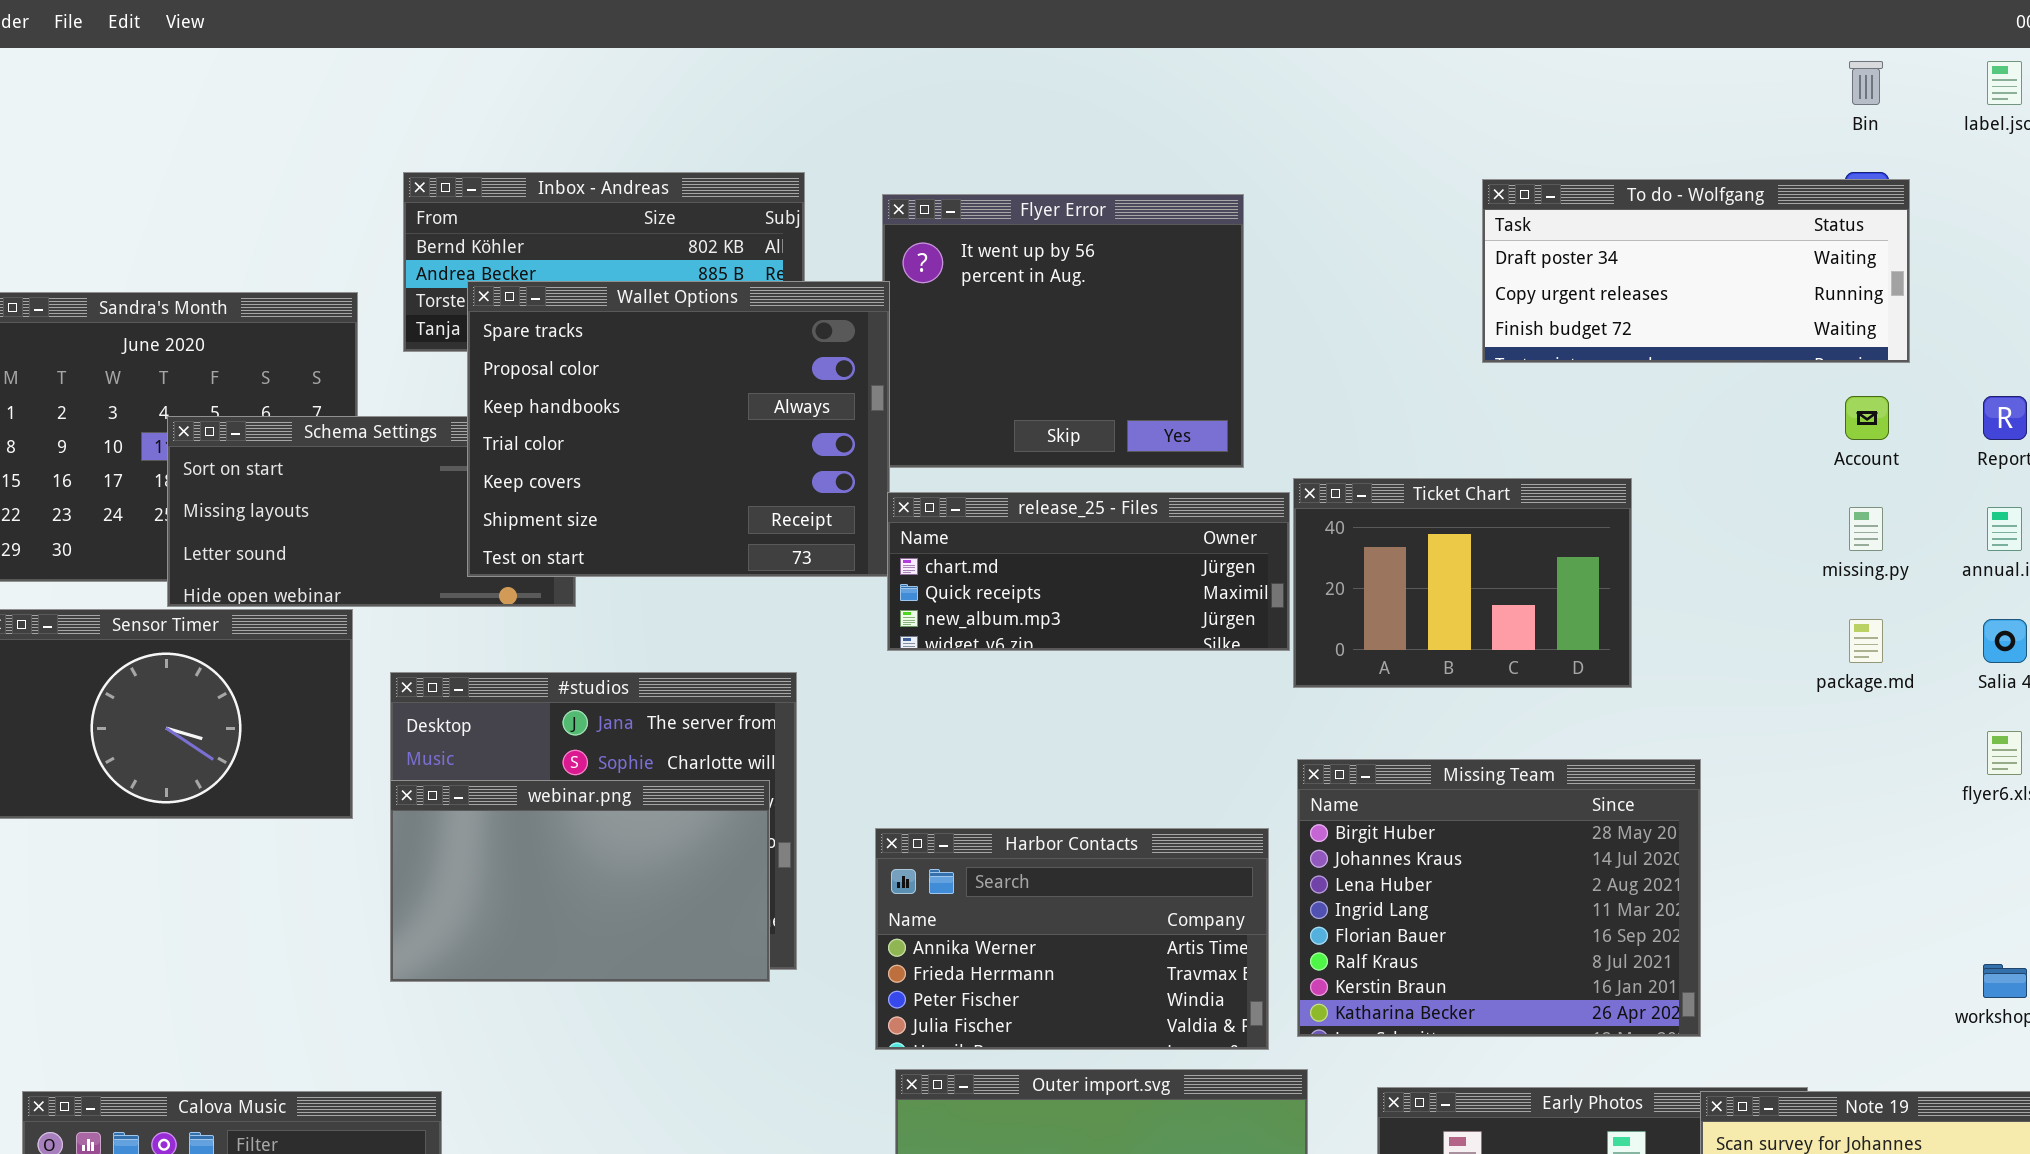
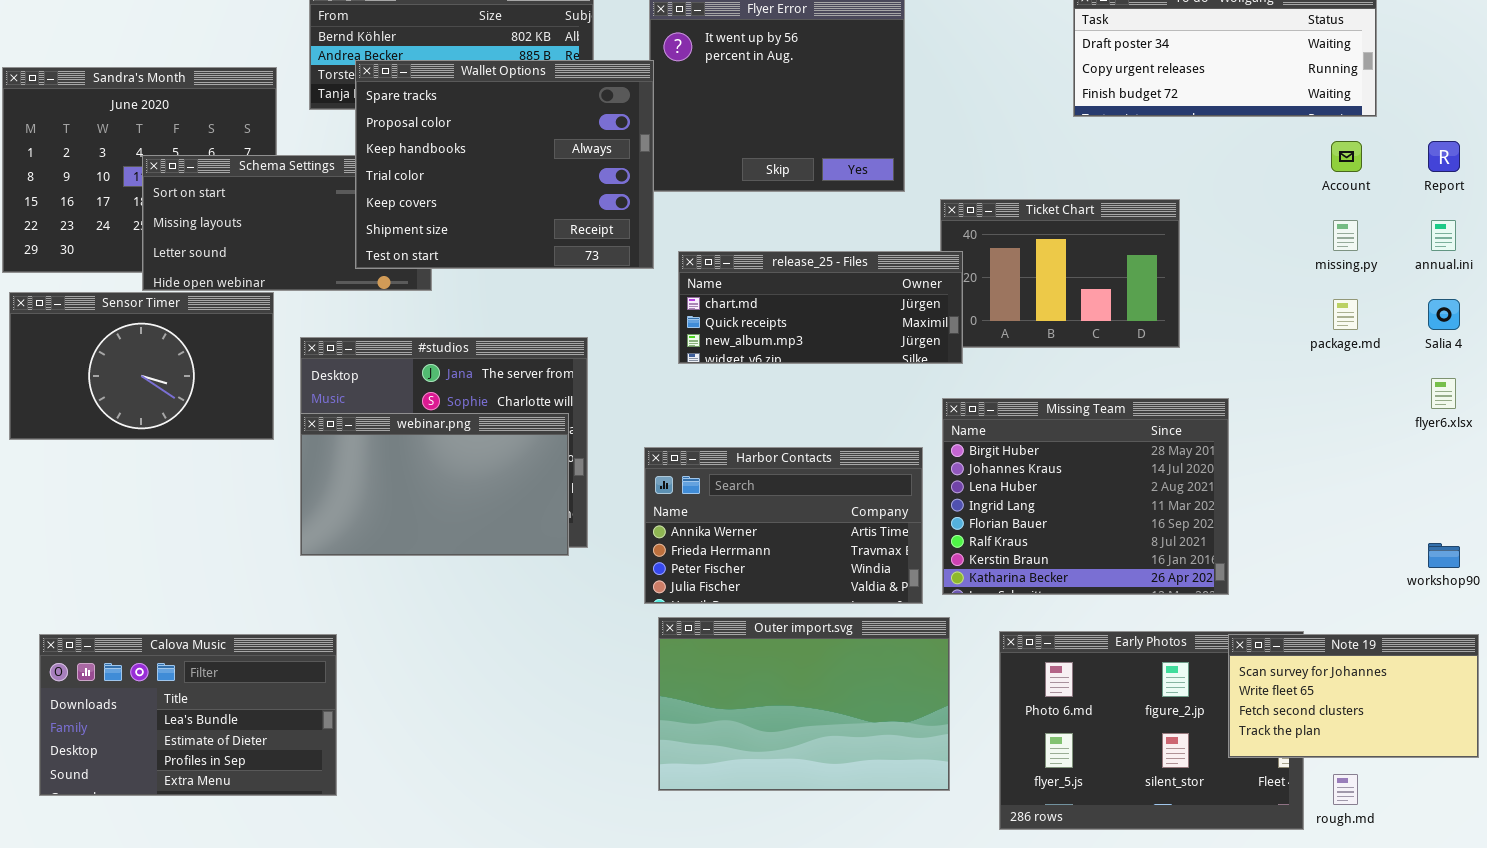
release_25 - Files: [887,492,1290,651] -> [678,251,963,364], moved

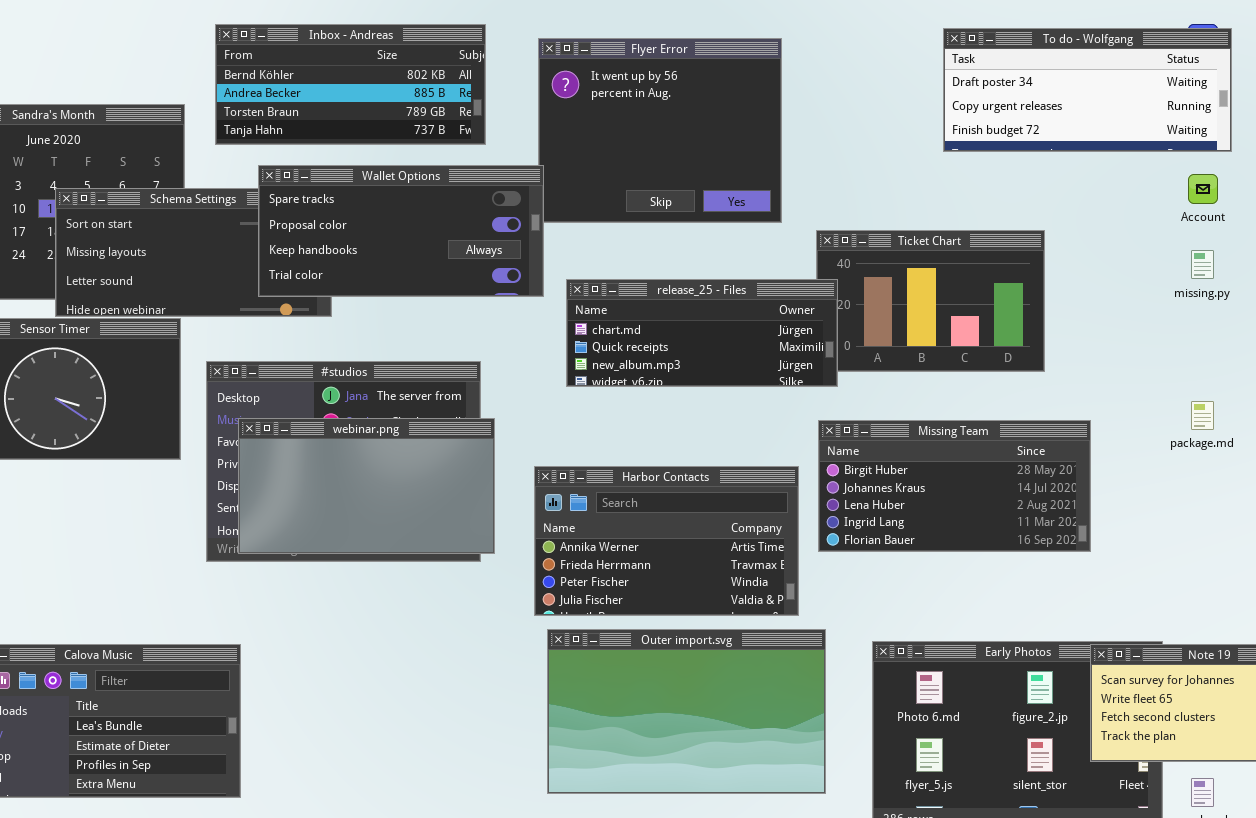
Wallet Options: [355,60,654,269] -> [258,165,544,297], resized
package.md: [1333,299,1358,330] -> [1191,401,1214,430], moved
Missing Team: [942,398,1229,595] -> [818,420,1091,552], resized
webinar.png: [300,413,569,556] -> [238,418,495,554], moved

